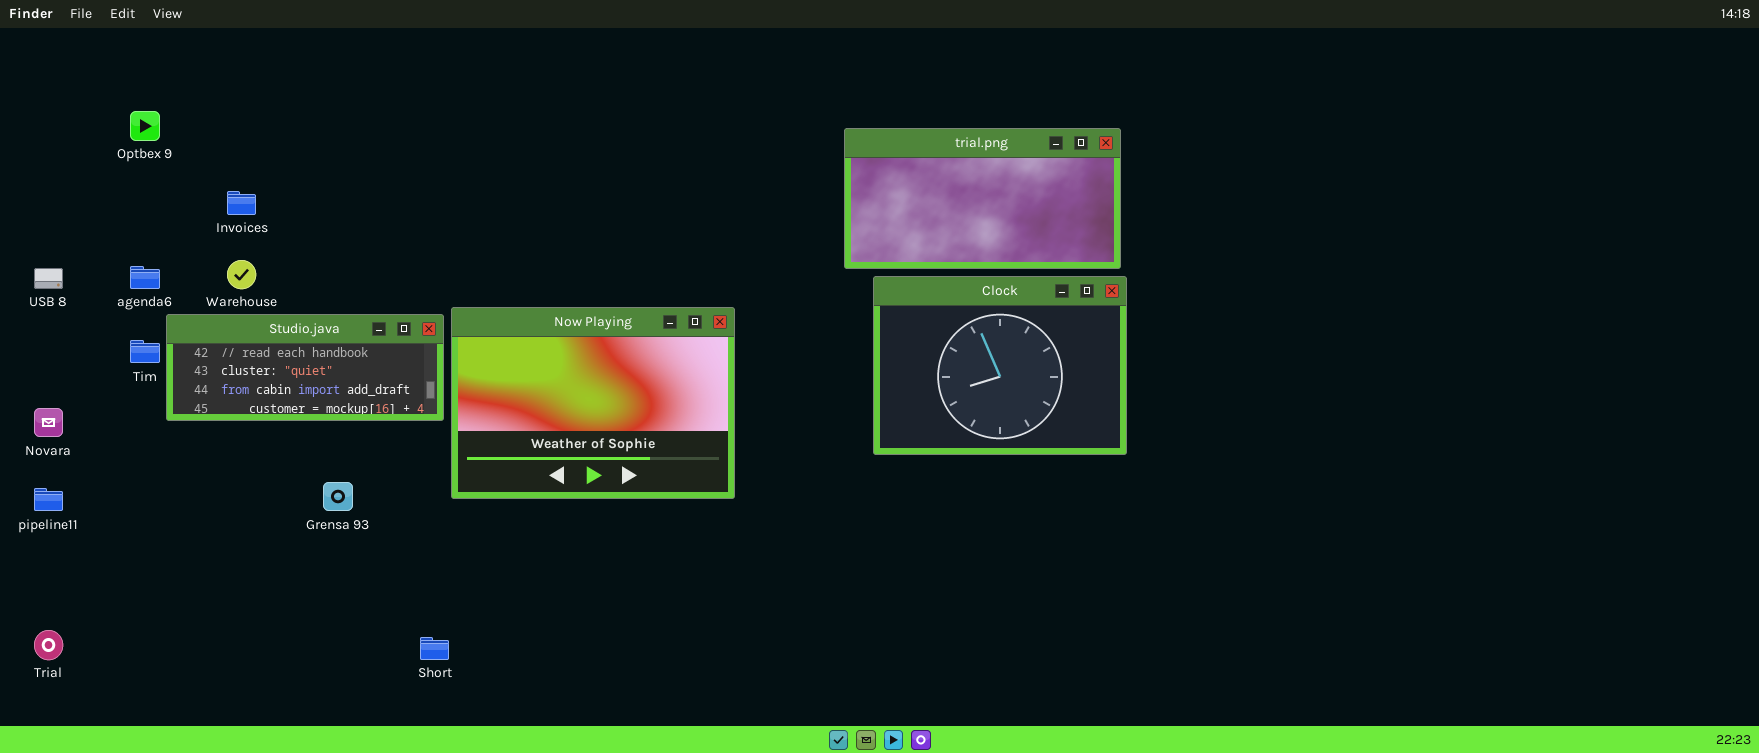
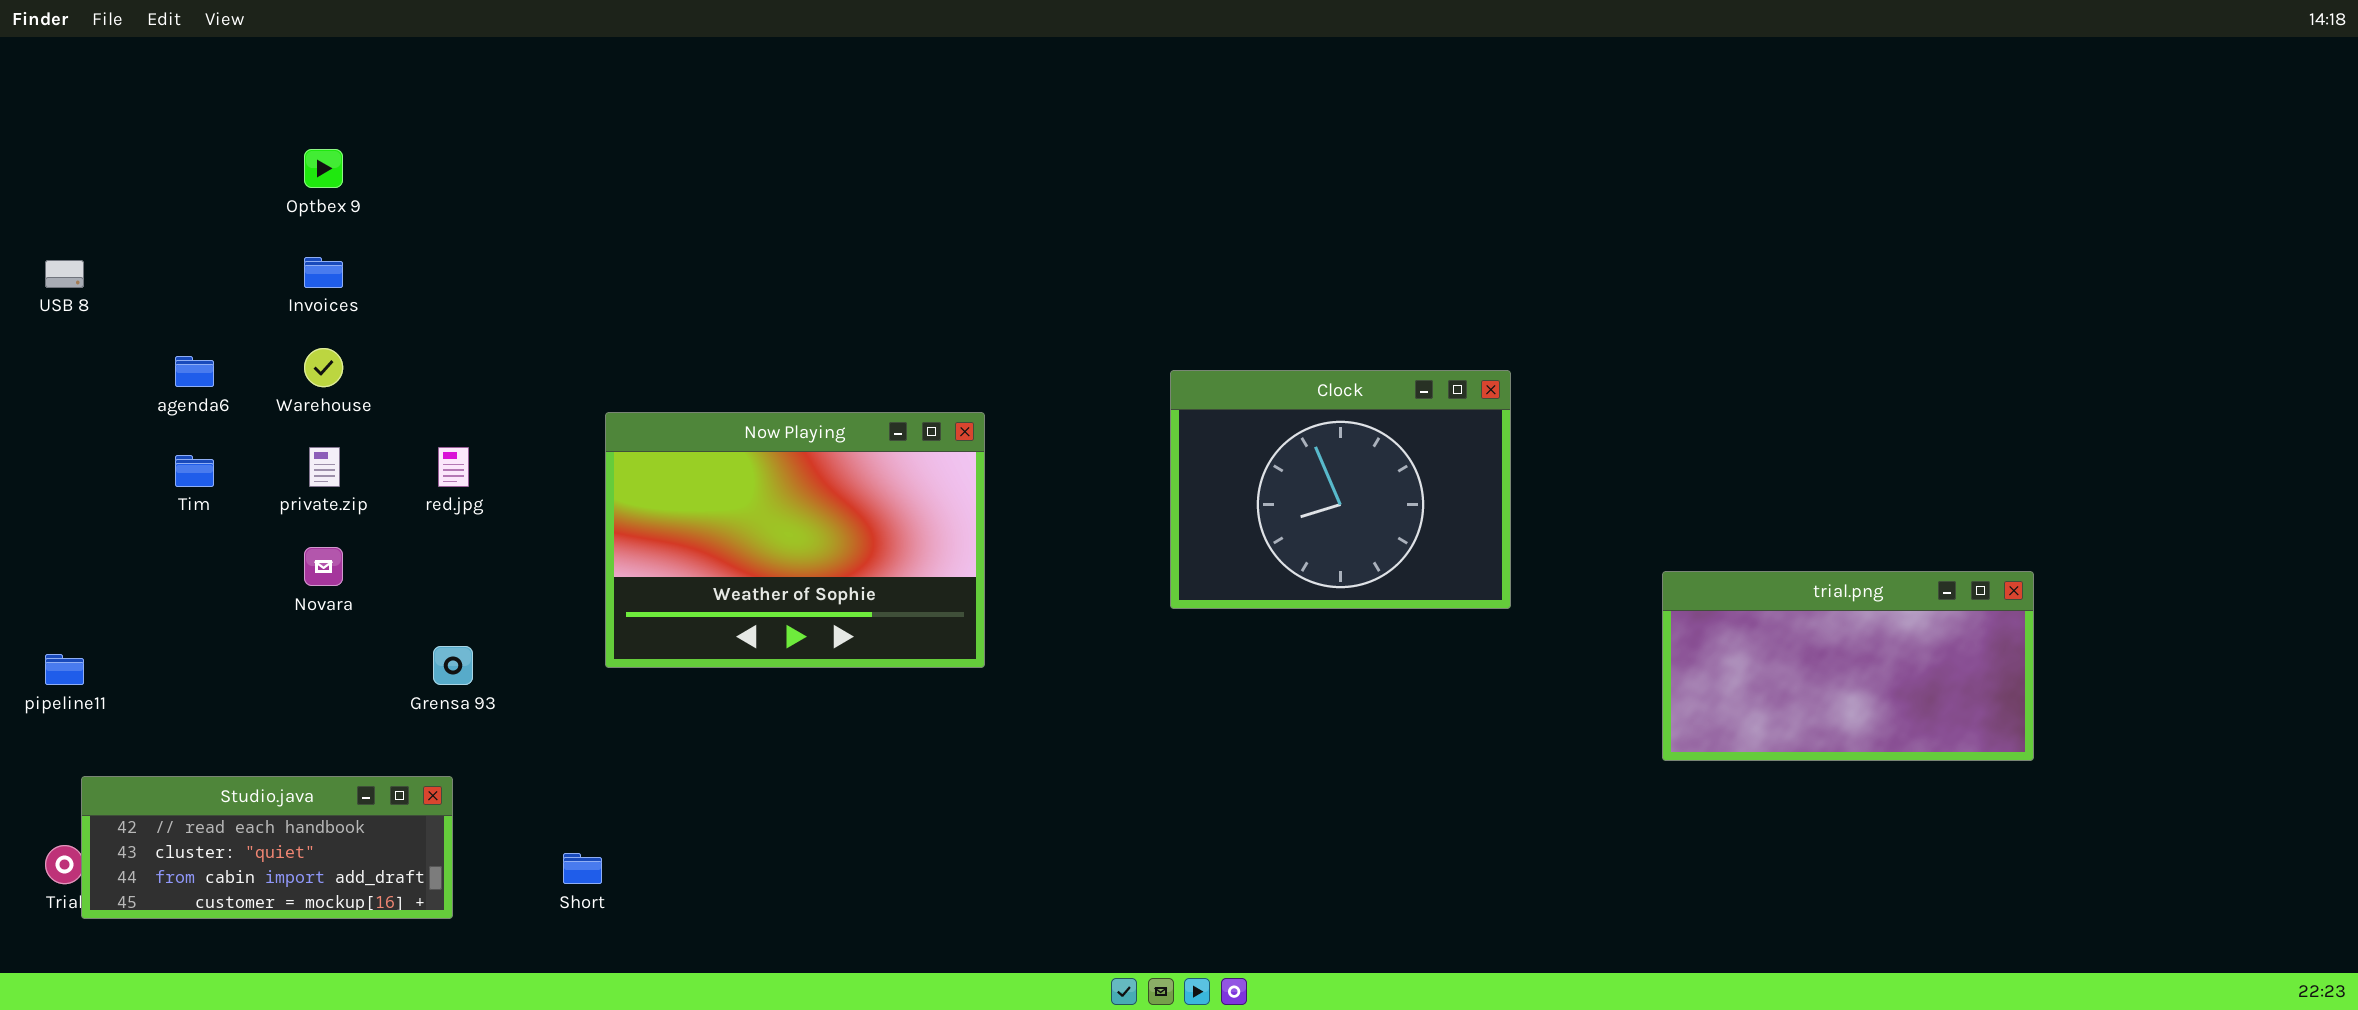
Optbex 9: [130,111,160,141] -> [304,149,343,188], moved
trial.png: [844,128,1121,269] -> [1662,571,2034,761], moved
USB 8: [34,268,63,289] -> [45,260,84,288], moved
Studio.java: [166,314,444,421] -> [81,776,453,919], moved
Novara: [34,408,63,437] -> [304,547,343,586], moved

